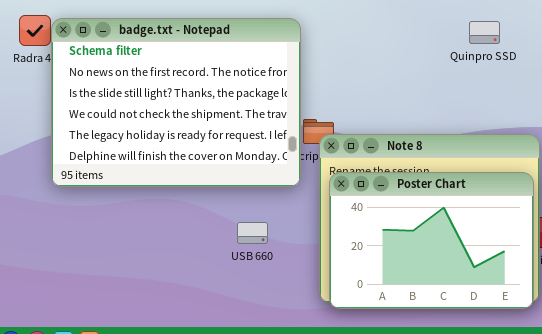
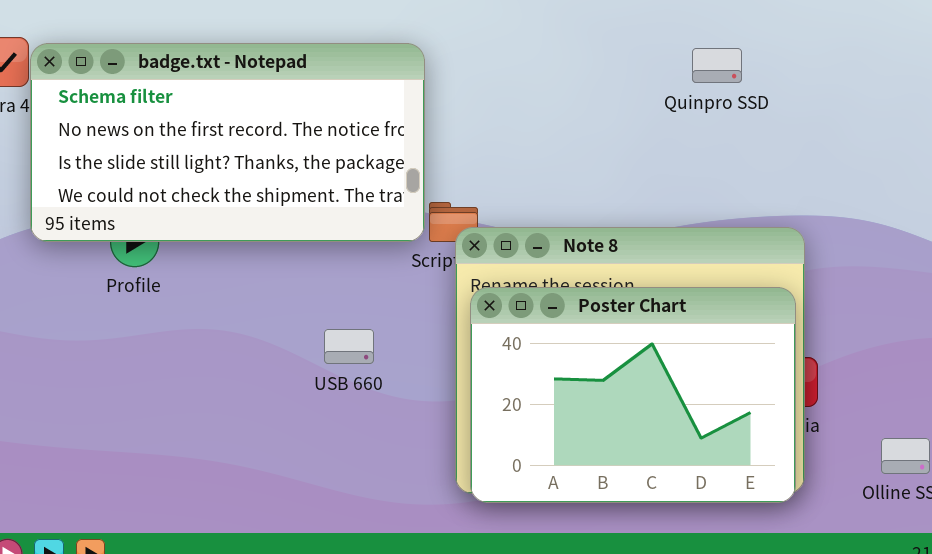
badge.txt - Notepad: [51,18,301,187] -> [30,43,425,242], resized
USB 660: [237,222,268,244] -> [324,329,374,364], moved

